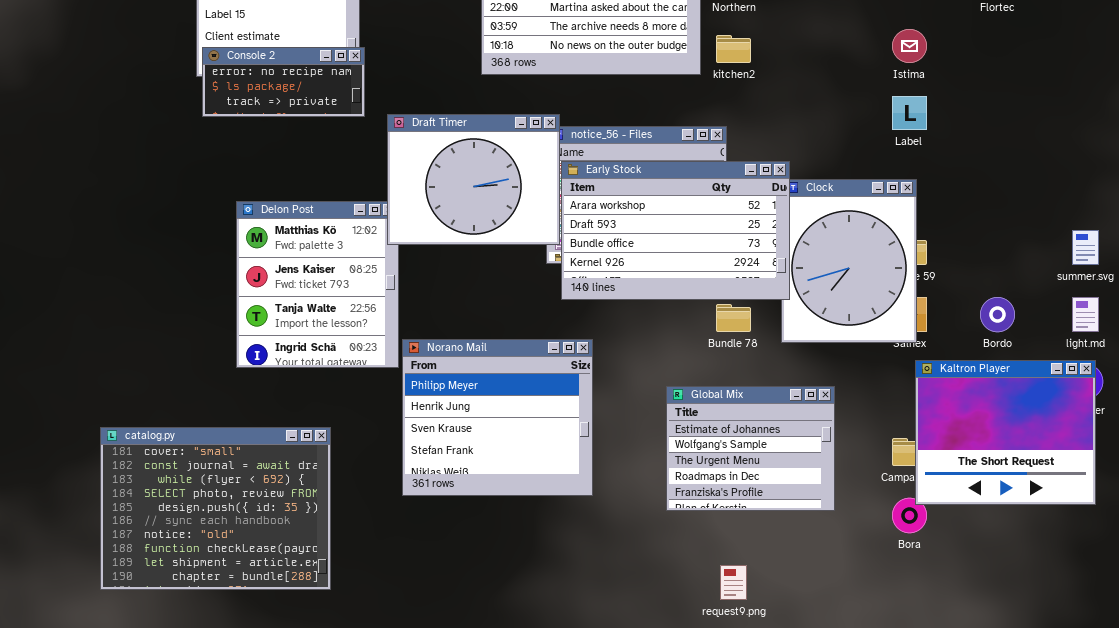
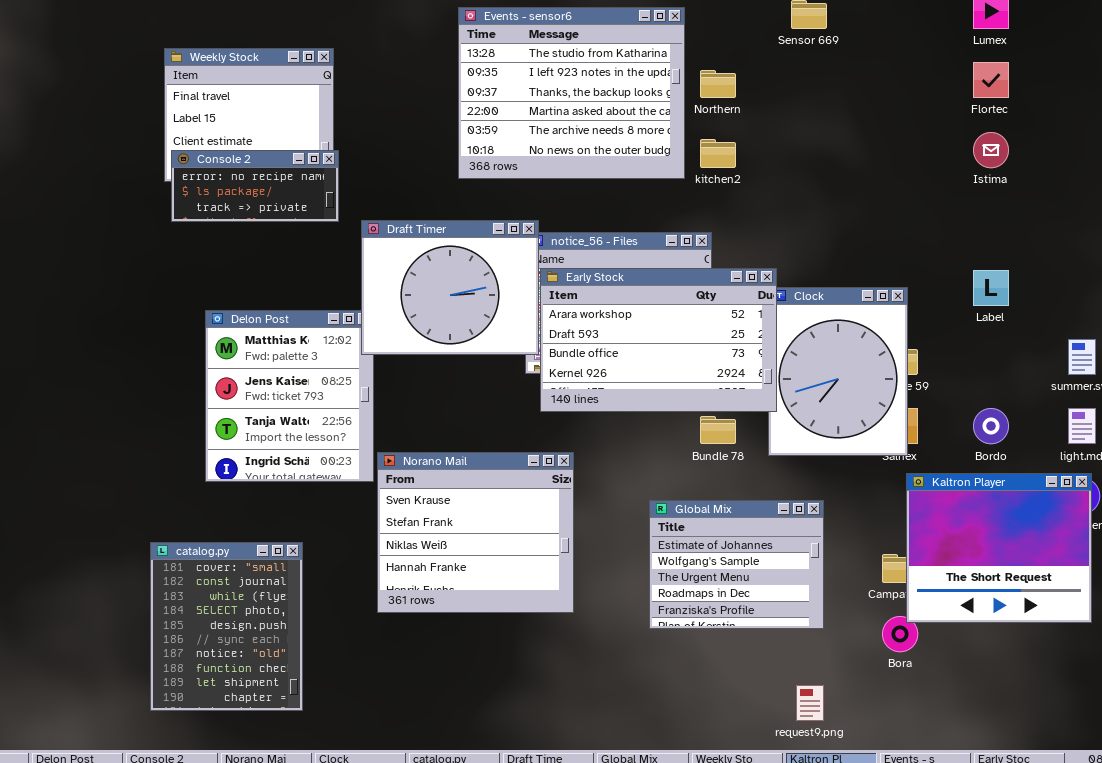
Istima: [892,29,927,63] -> [973,132,1009,168], moved
Label: [892,96,927,130] -> [973,270,1009,306], moved
Norano Mail: [402,339,593,496] -> [377,452,574,613], scrolled down 2 rows
catalog.py: [100,427,331,590] -> [150,542,303,711], resized
request9.png: [720,565,747,600] -> [796,685,824,721], moved

